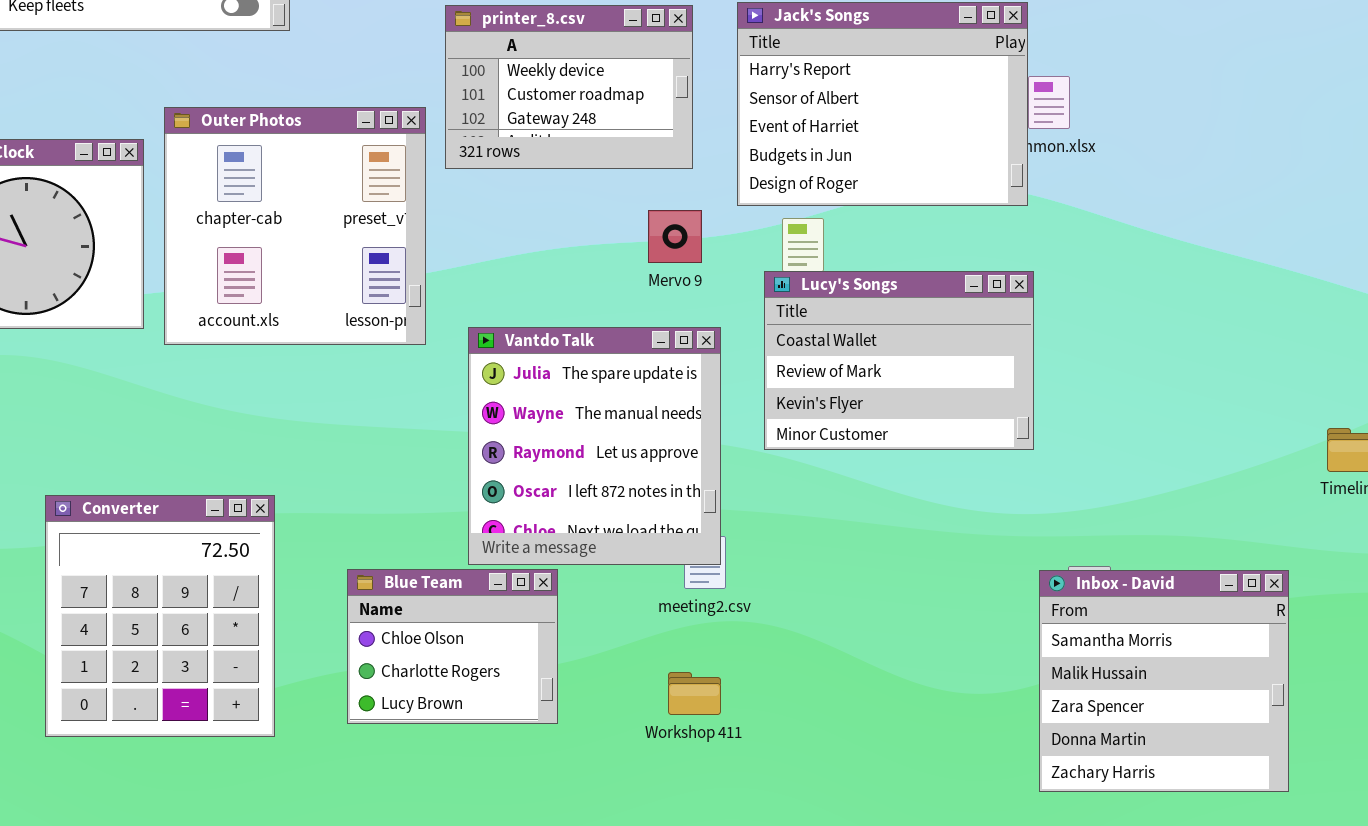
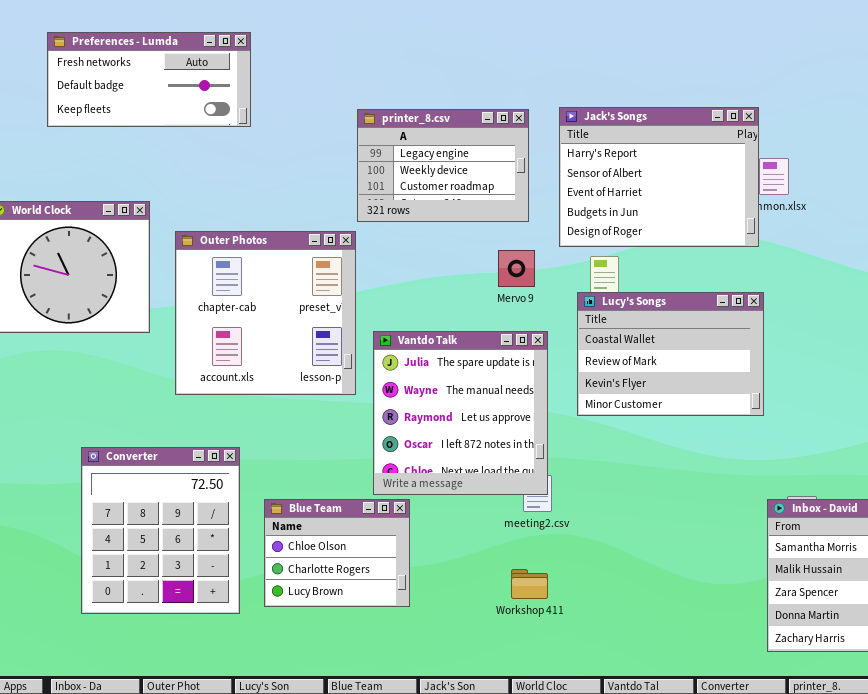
printer_8.csv: [445,5,693,169] -> [357,109,529,222], scrolled up 1 row
Outer Photos: [164,107,426,345] -> [175,231,356,395], moved
Blue Team: [347,569,558,724] -> [264,499,410,607], moved

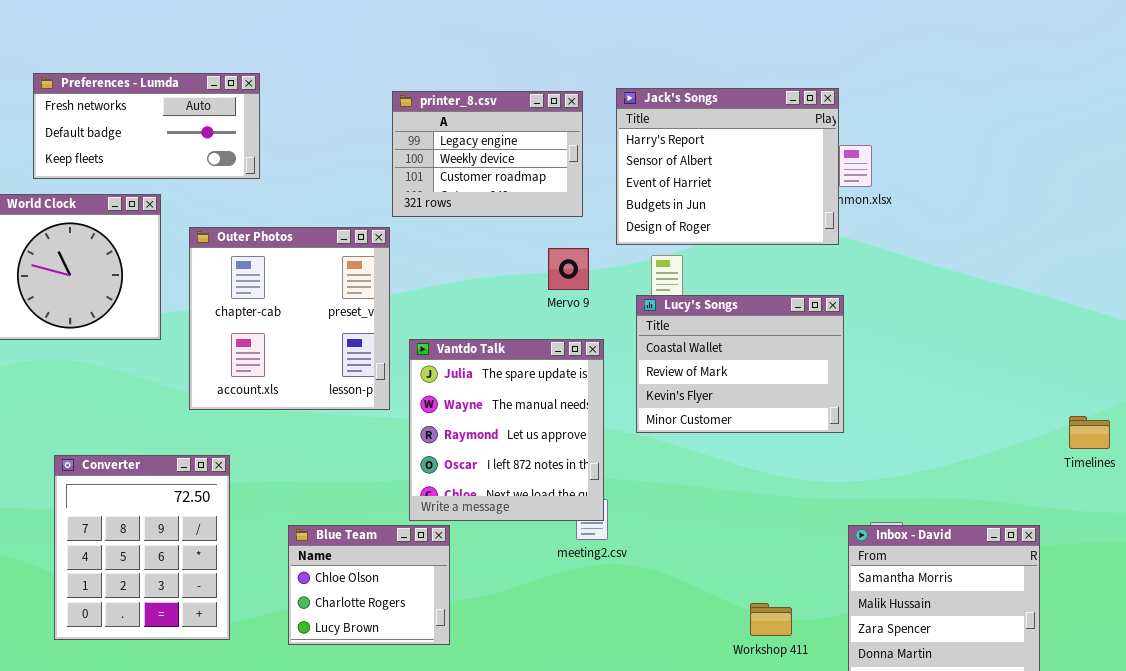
Preferences - Lumda: [47,32,251,127] -> [33,73,260,179], moved
Converter: [81,447,240,614] -> [54,455,230,640], moved
Workshop 411: [511,569,548,599] -> [750,603,792,636], moved

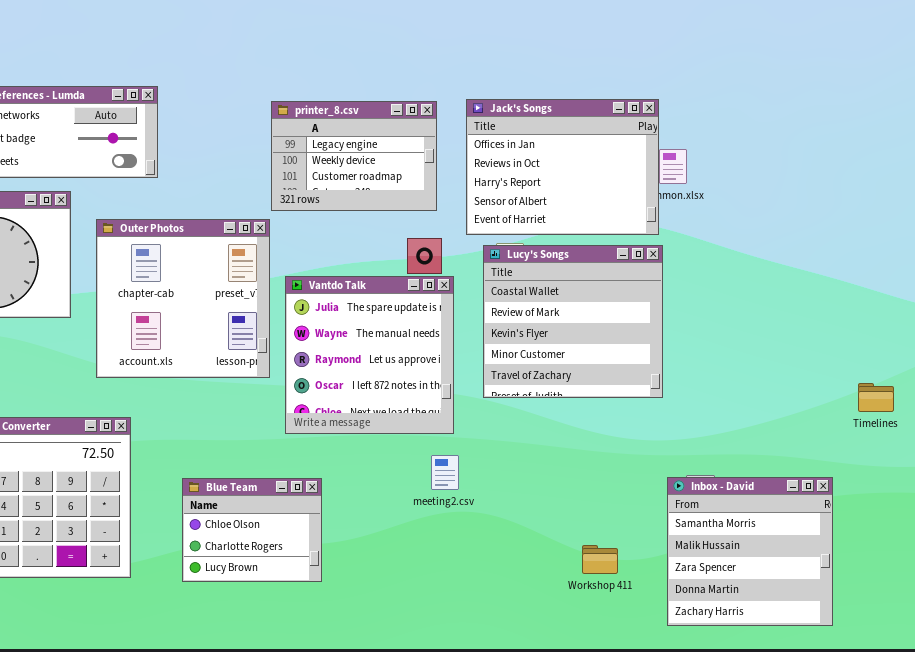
Jack's Songs: [616,88,839,245] -> [466,99,659,235], scrolled up 2 rows
Lucy's Songs: [636,295,844,433] -> [483,245,663,398], resized
Vantdo Talk: [409,339,604,521] -> [285,276,454,434], moved

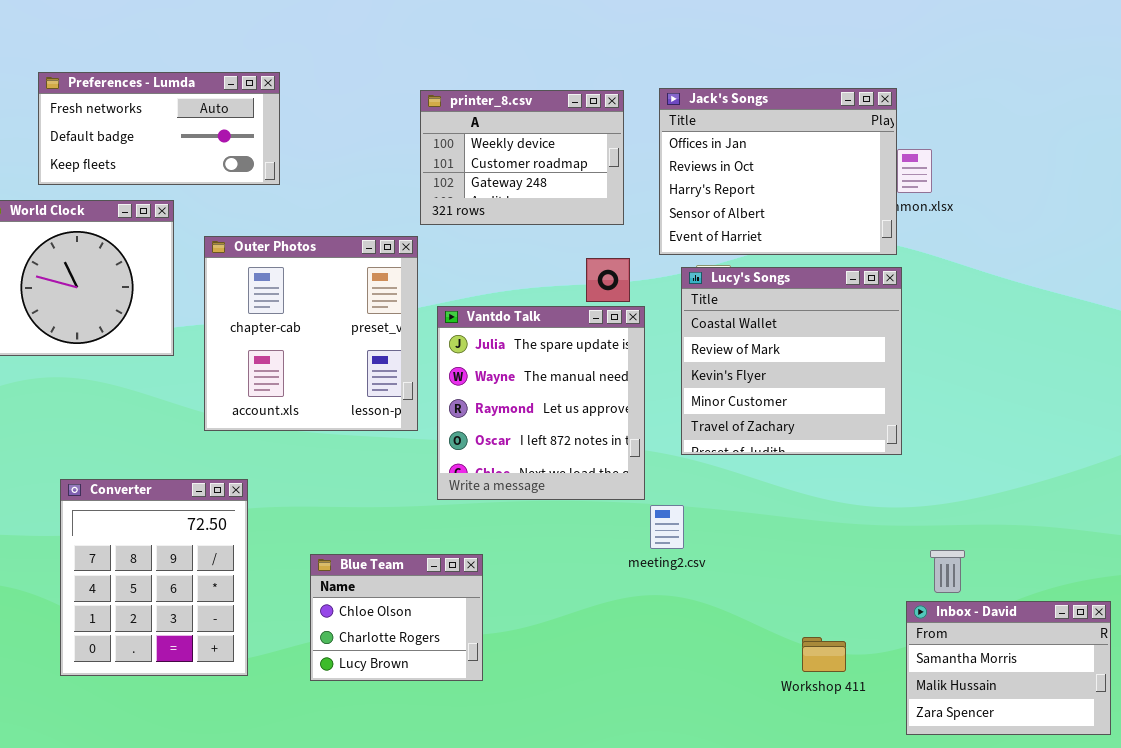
printer_8.csv: [271,101,437,211] -> [420,90,624,225], scrolled down 1 row
meeting2.csv: [431,455,459,490] -> [650,505,684,549], moved
Inbox - David: [667,477,833,626] -> [906,601,1111,735], resized

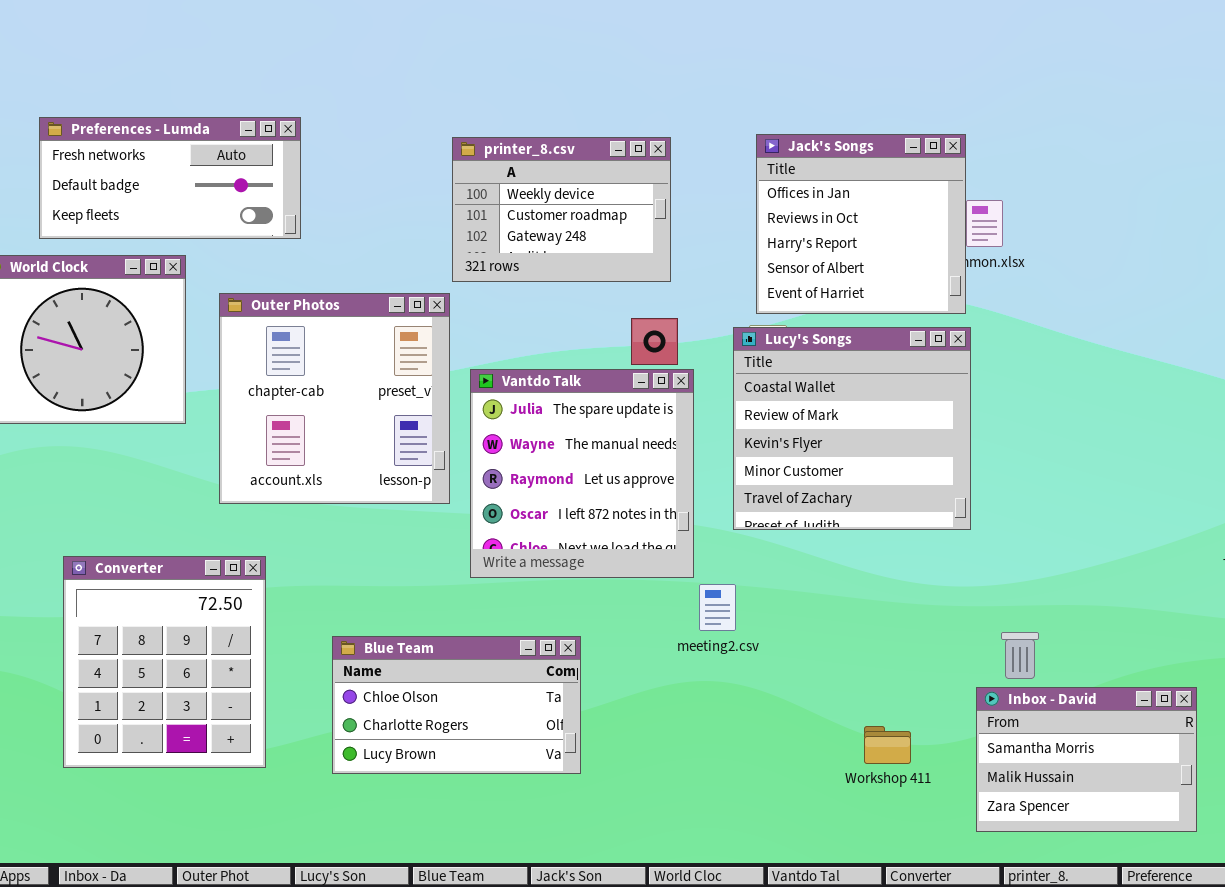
Jack's Songs: [659,88,897,255] -> [756,134,966,314], resized
Blue Team: [310,554,483,681] -> [332,636,581,774], resized

